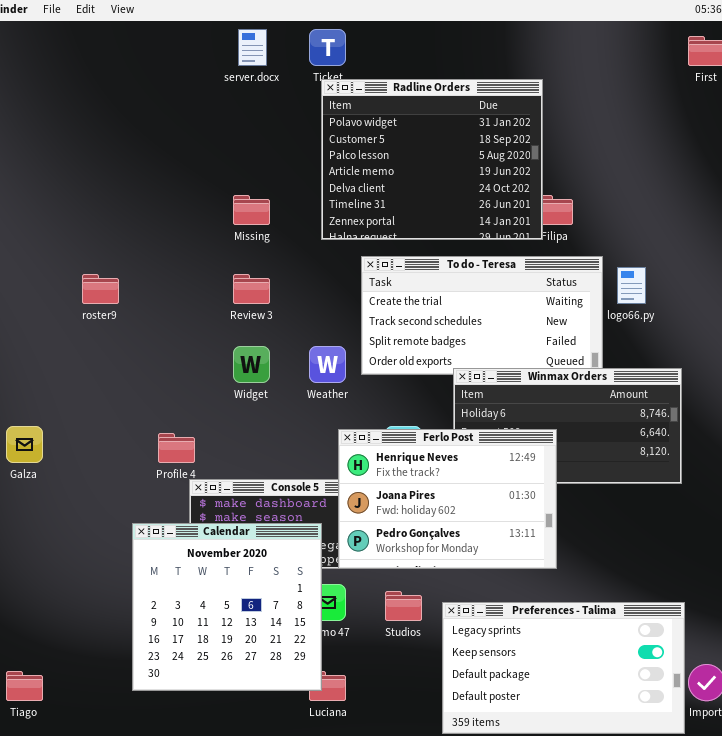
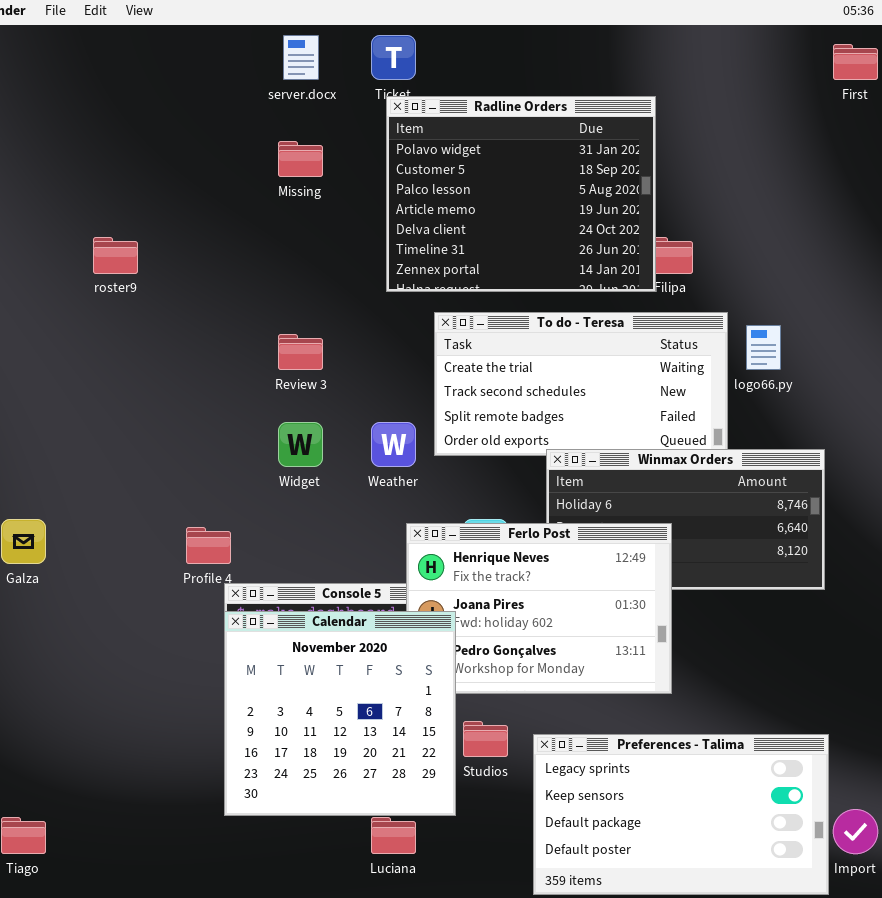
Missing: [233,195,270,225] -> [278,141,323,177], moved
roster9: [82,274,119,304] -> [93,237,138,274], moved
Calendar: [132,523,322,691] -> [224,611,456,816], moved

